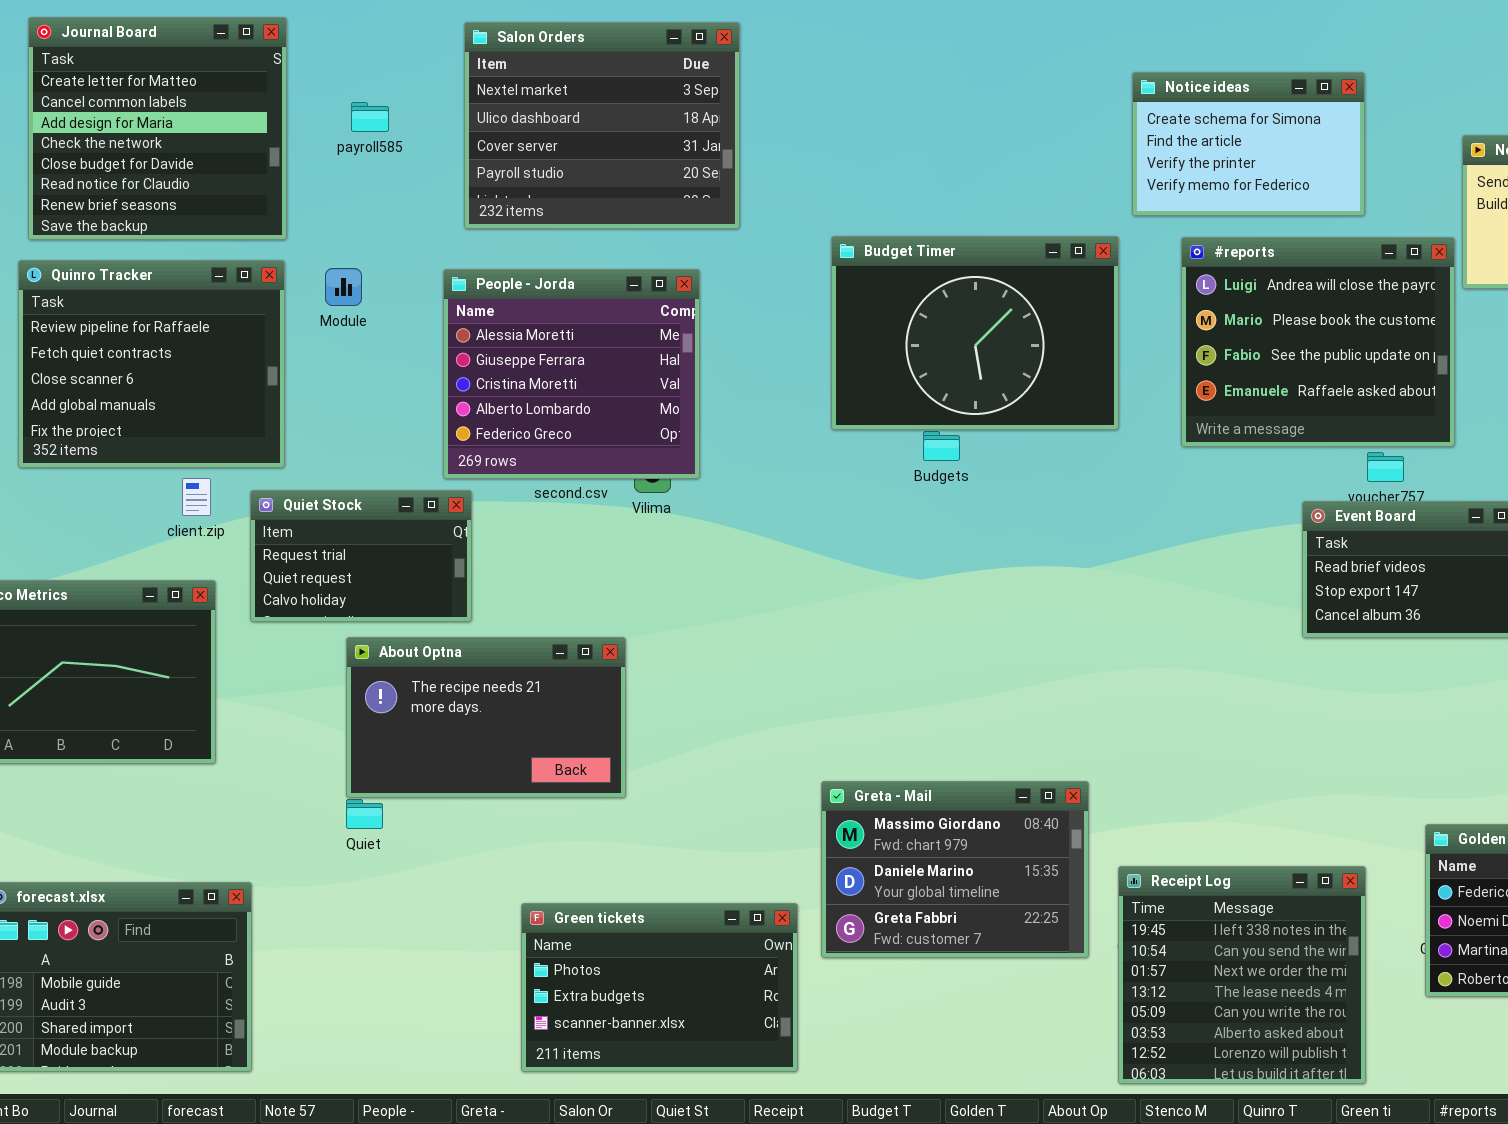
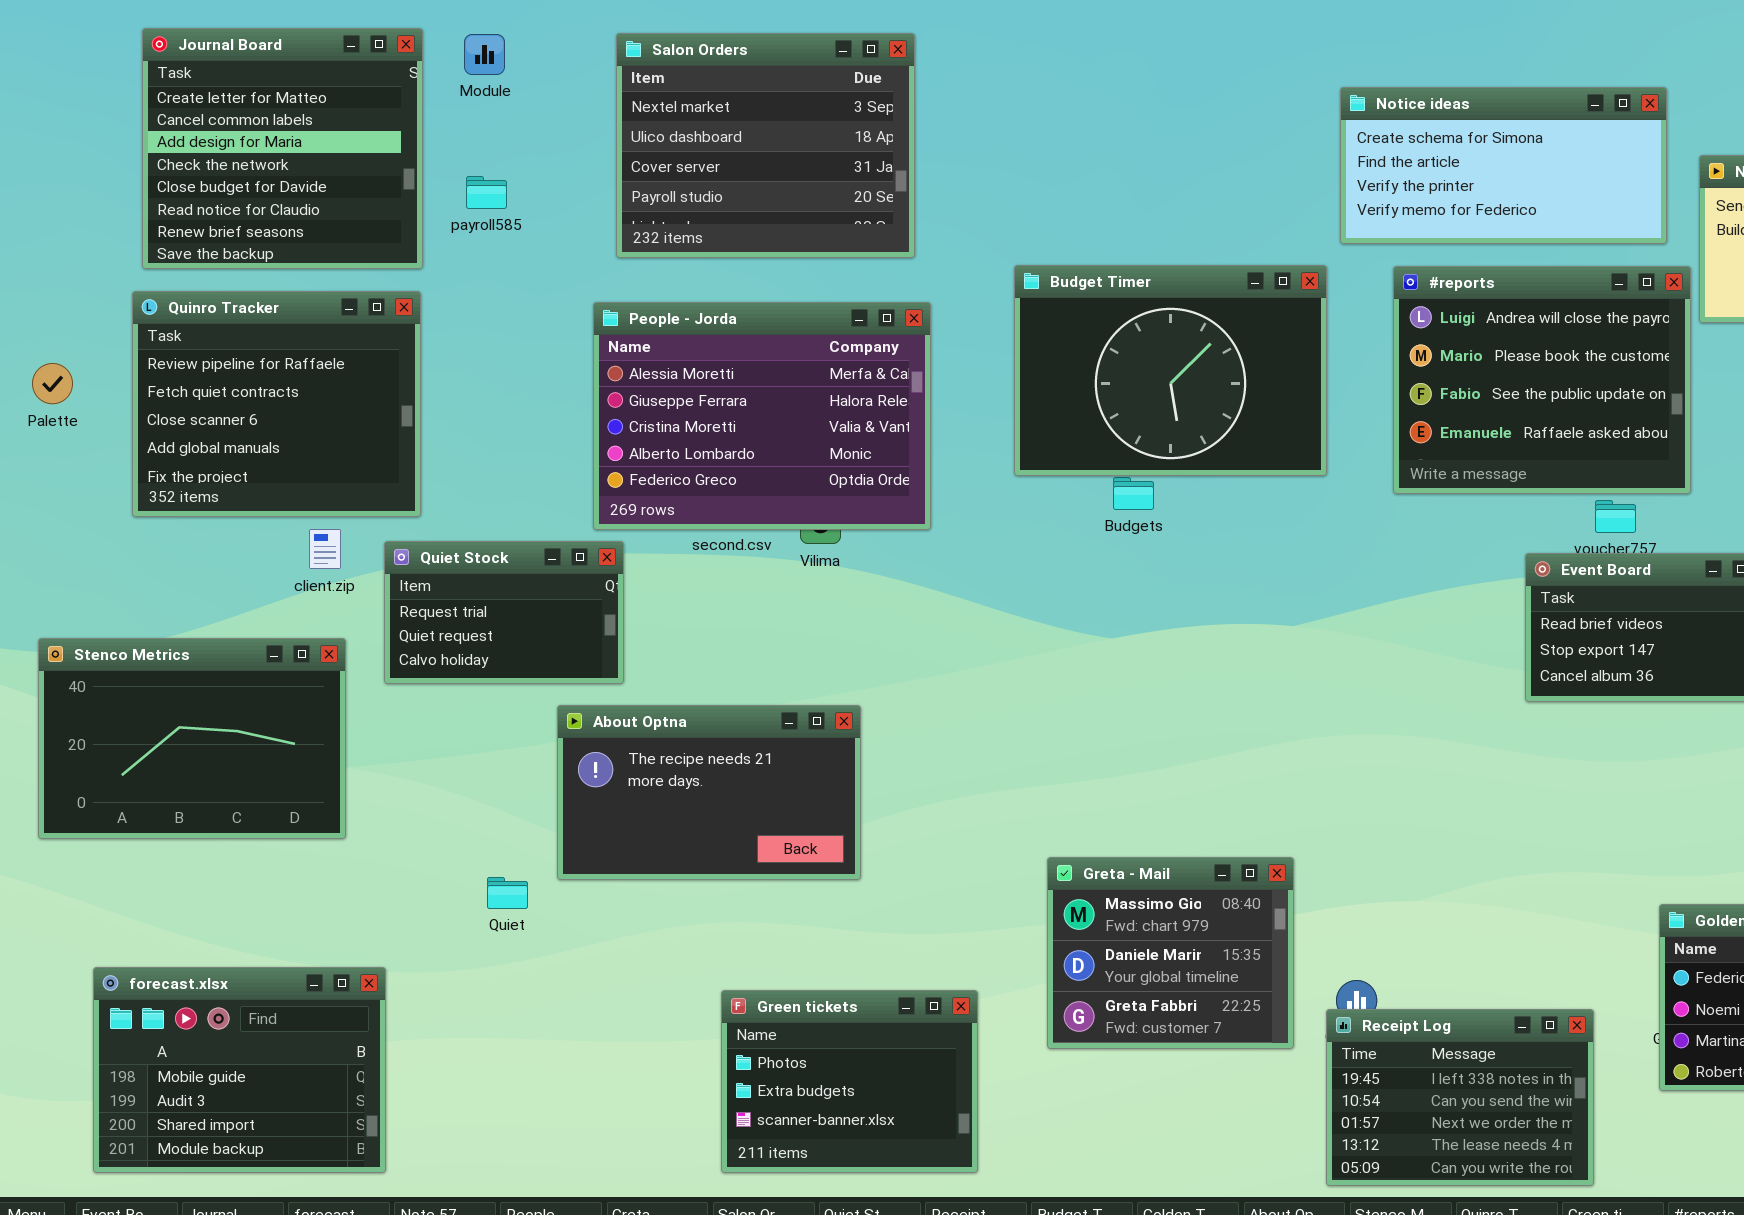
Notice ideas: [1132,72,1365,216] -> [1340,87,1667,244], resized
payroll585: [351,102,389,132] -> [466,176,507,209], moved
Module: [325,268,362,306] -> [464,34,505,75], moved
People - Jorda: [443,269,700,479] -> [593,302,931,530], resized
About Optna: [346,637,626,798] -> [557,705,861,880], moved
Greta - Mail: [821,781,1089,958] -> [1047,857,1294,1049], resized
Receipt Log: [1118,866,1366,1084] -> [1326,1009,1594,1186], resized
Green tickets: [521,903,798,1072] -> [721,990,978,1173], resized

